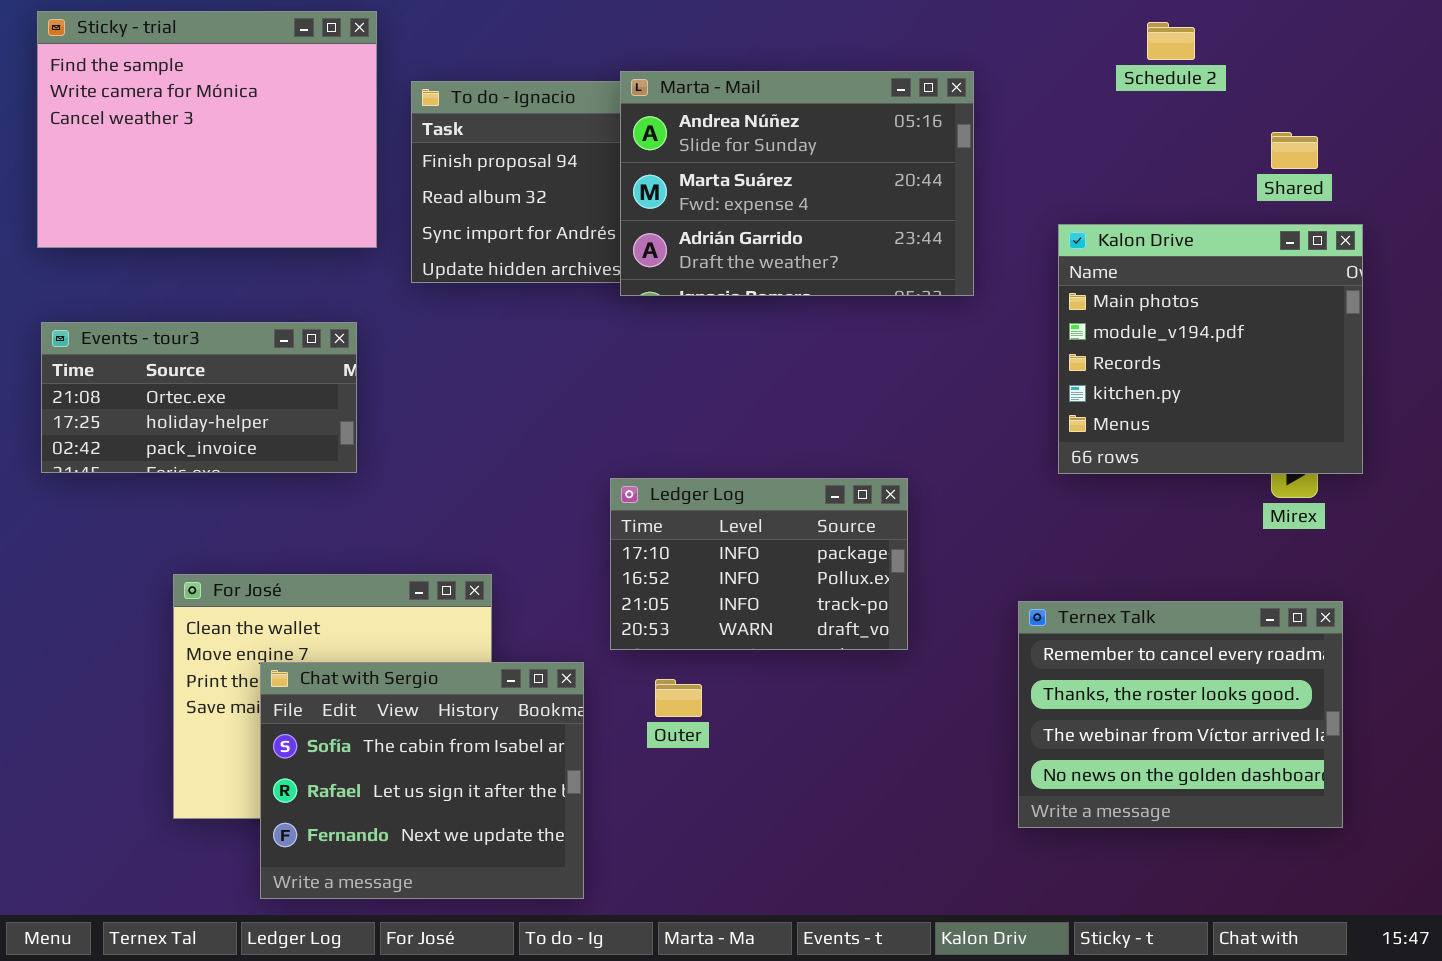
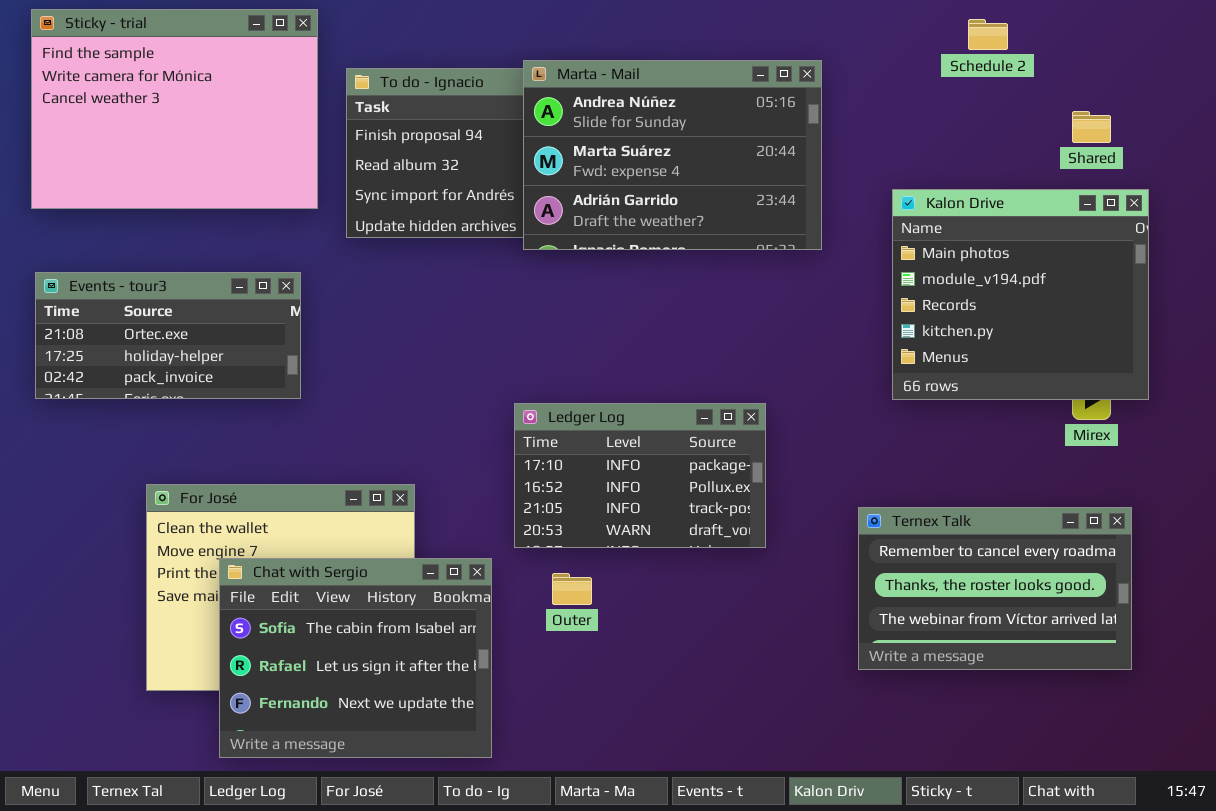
Ternex Talk: [1018,601,1343,828] -> [858,507,1132,670], resized

